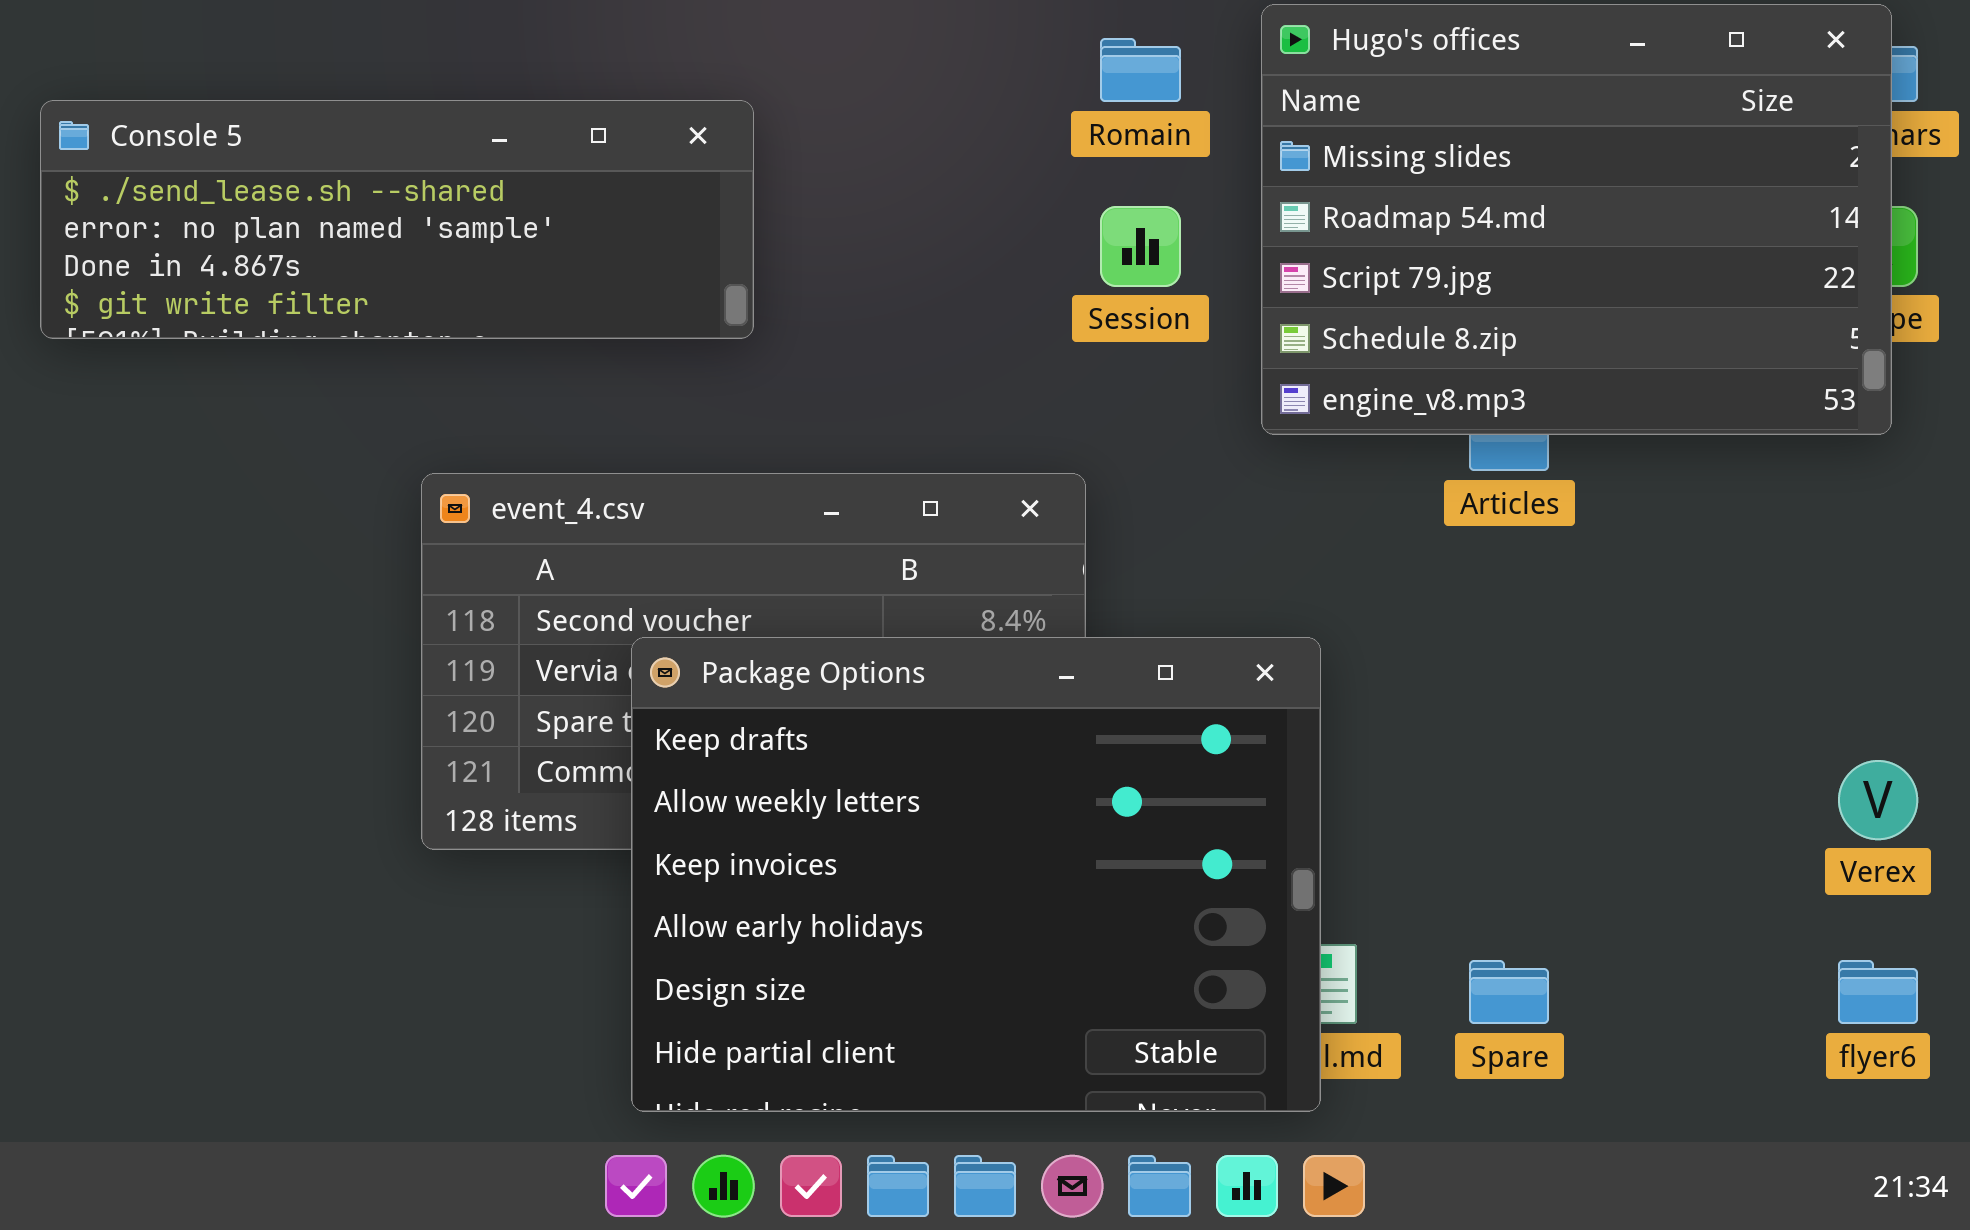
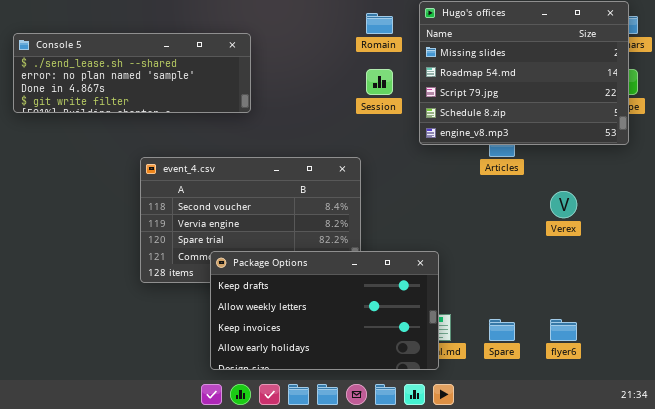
Package Options: [631,637,1321,1112] -> [210,251,439,370], resized
Verex: [1838,760,1918,840] -> [550,191,577,218], moved
flyer6: [1838,960,1918,1024] -> [550,319,577,341], moved

